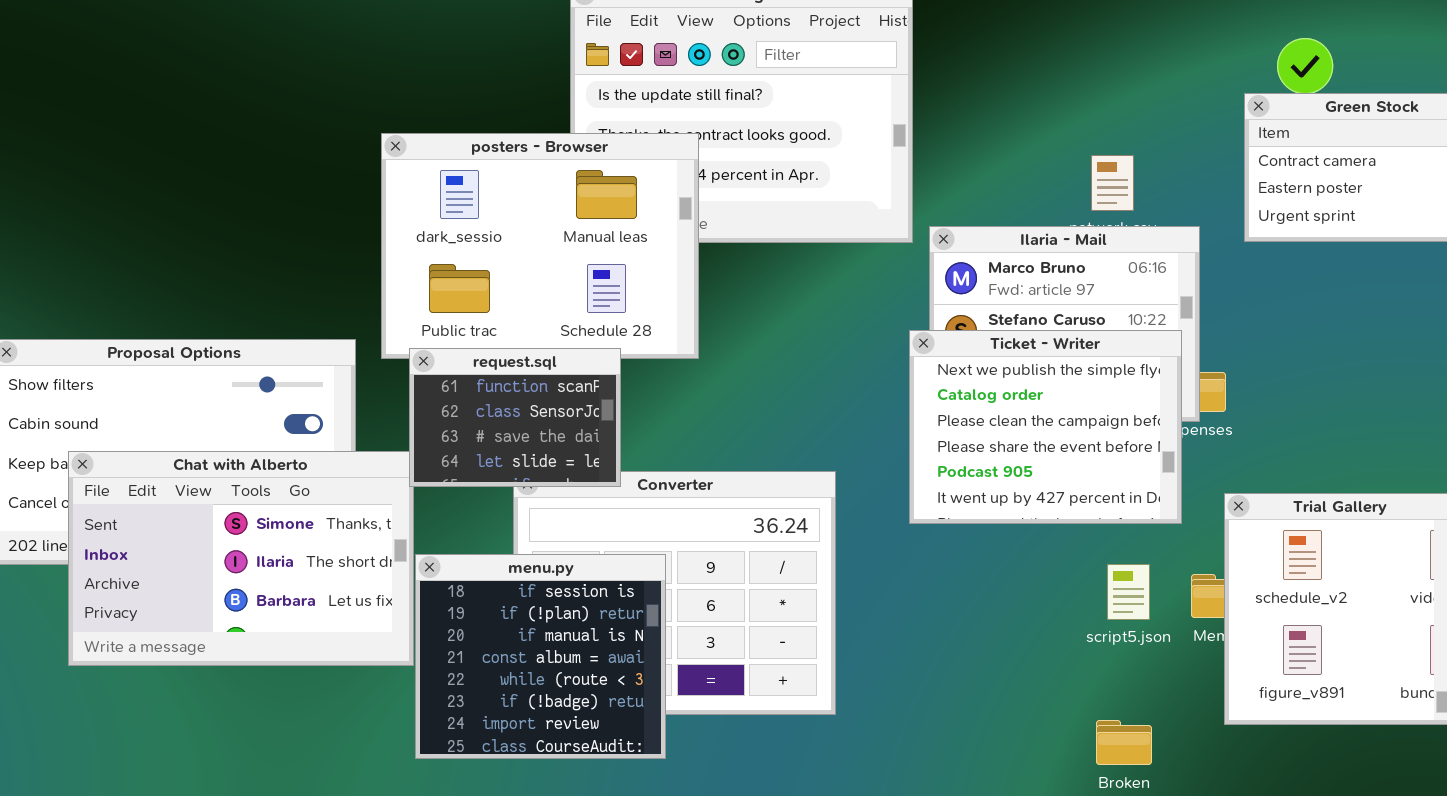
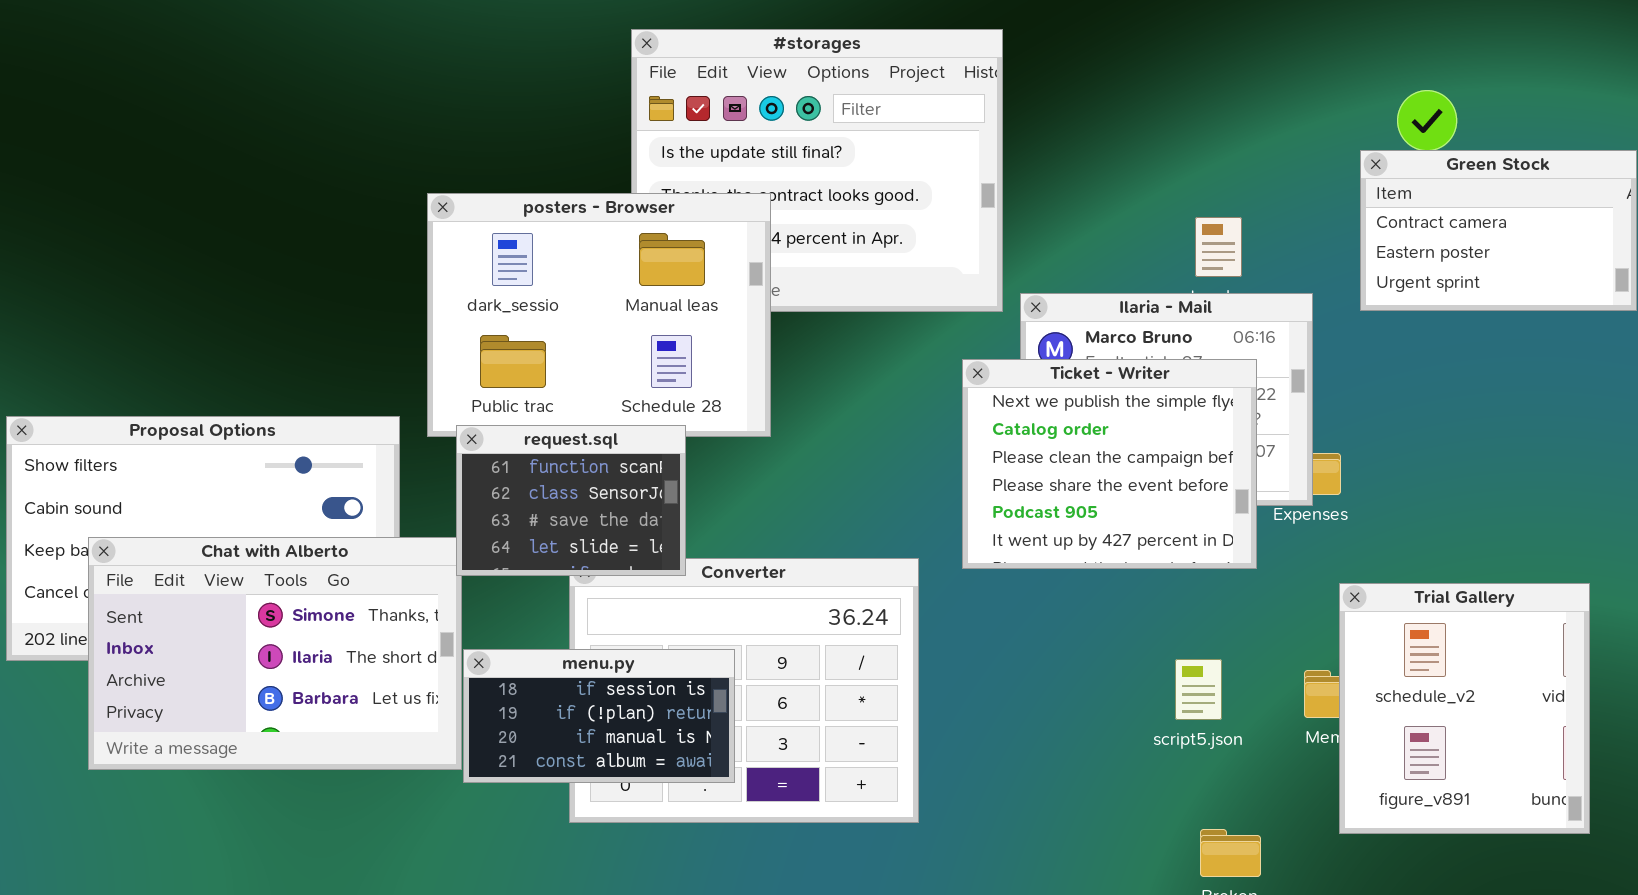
Ticket - Writer: [909,330,1182,524] -> [962,359,1257,569], moved
menu.py: [415,554,666,759] -> [463,649,735,783], resized
script5.json: [1107,564,1150,620] -> [1175,659,1222,720], moved

